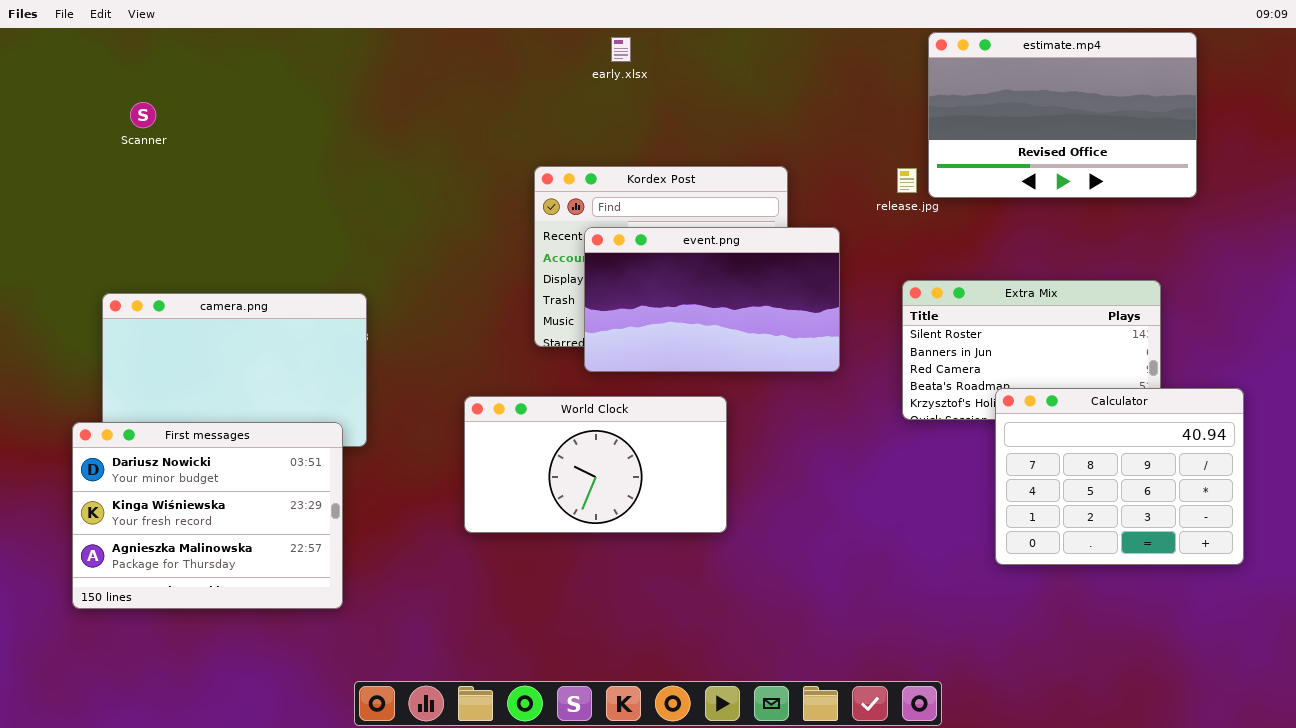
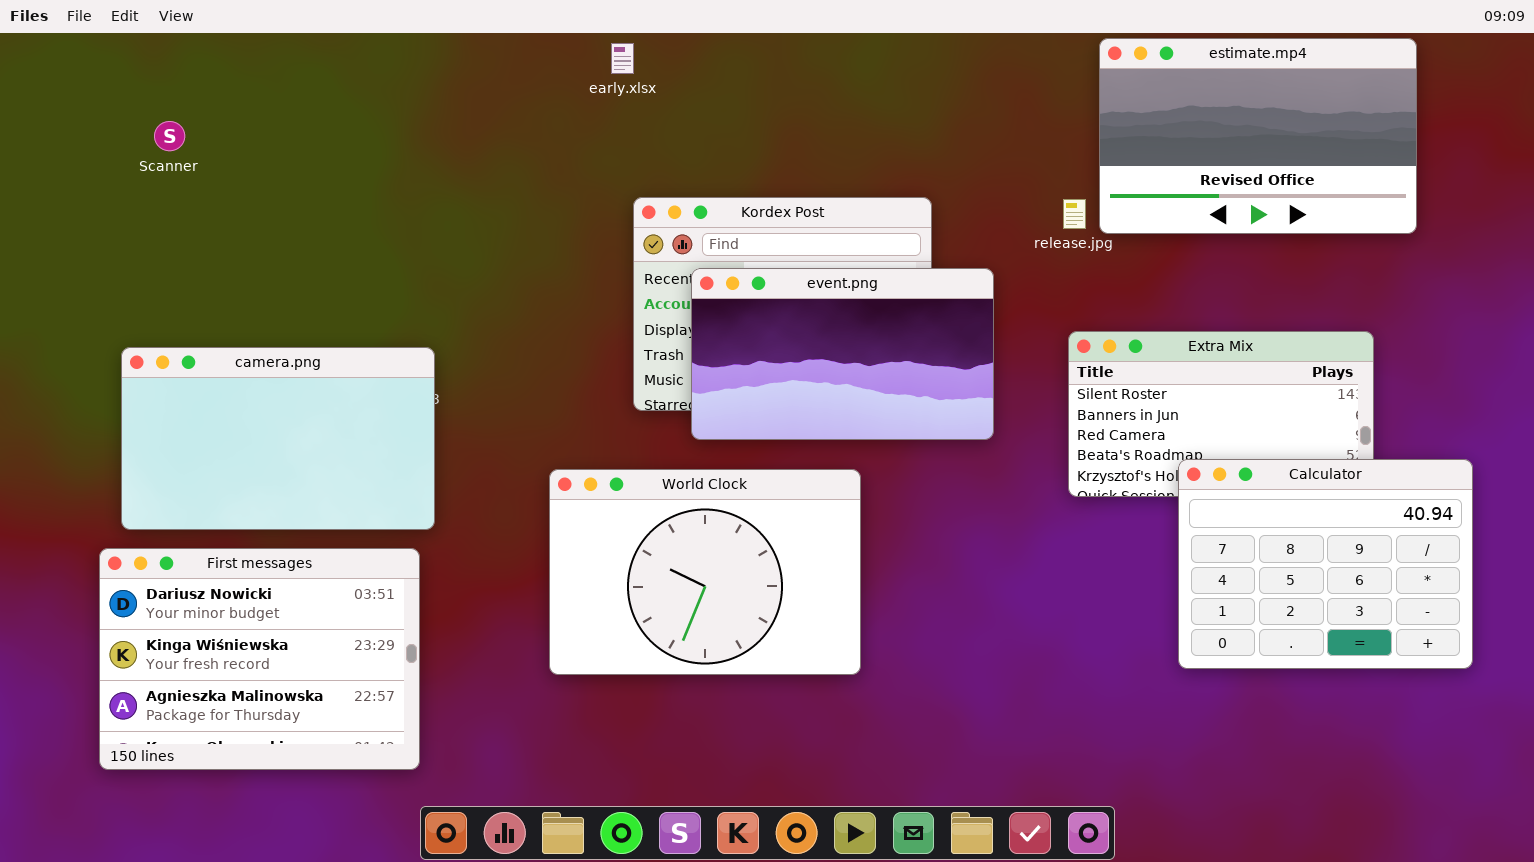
early.xlsx: [611,37,631,62] -> [611,43,634,74], moved
World Clock: [464,396,727,533] -> [549,469,861,675], resized
First messages: [72,422,343,609] -> [99,548,420,770], moved

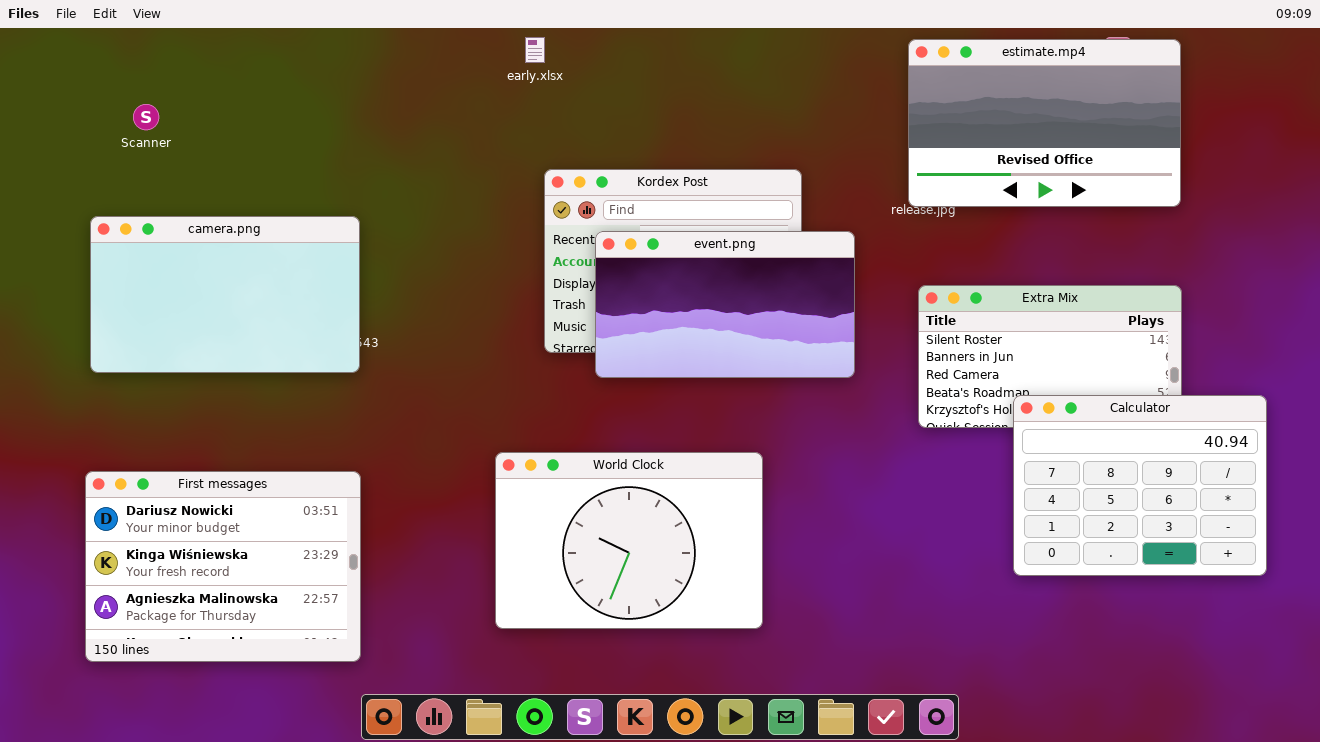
estimate.mp4: [1099,38,1417,234] -> [908,39,1181,207], moved
camera.png: [121,347,435,530] -> [90,216,360,373], moved
World Clock: [549,469,861,675] -> [495,452,763,629], moved

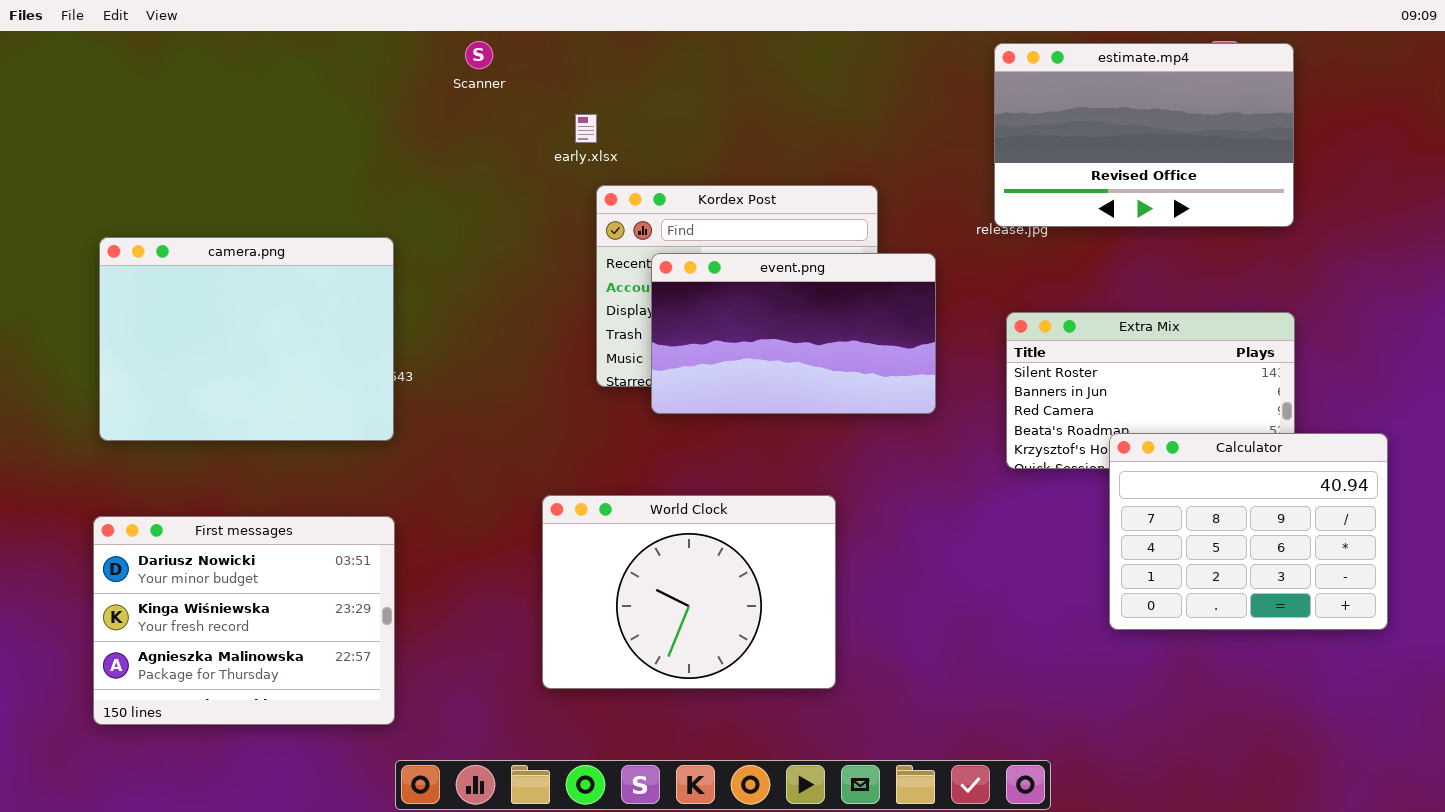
early.xlsx: [525,37,545,63] -> [575,114,597,143], moved
Scanner: [133,104,159,130] -> [465,41,493,69], moved
camera.png: [90,216,360,373] -> [99,237,394,441], resized

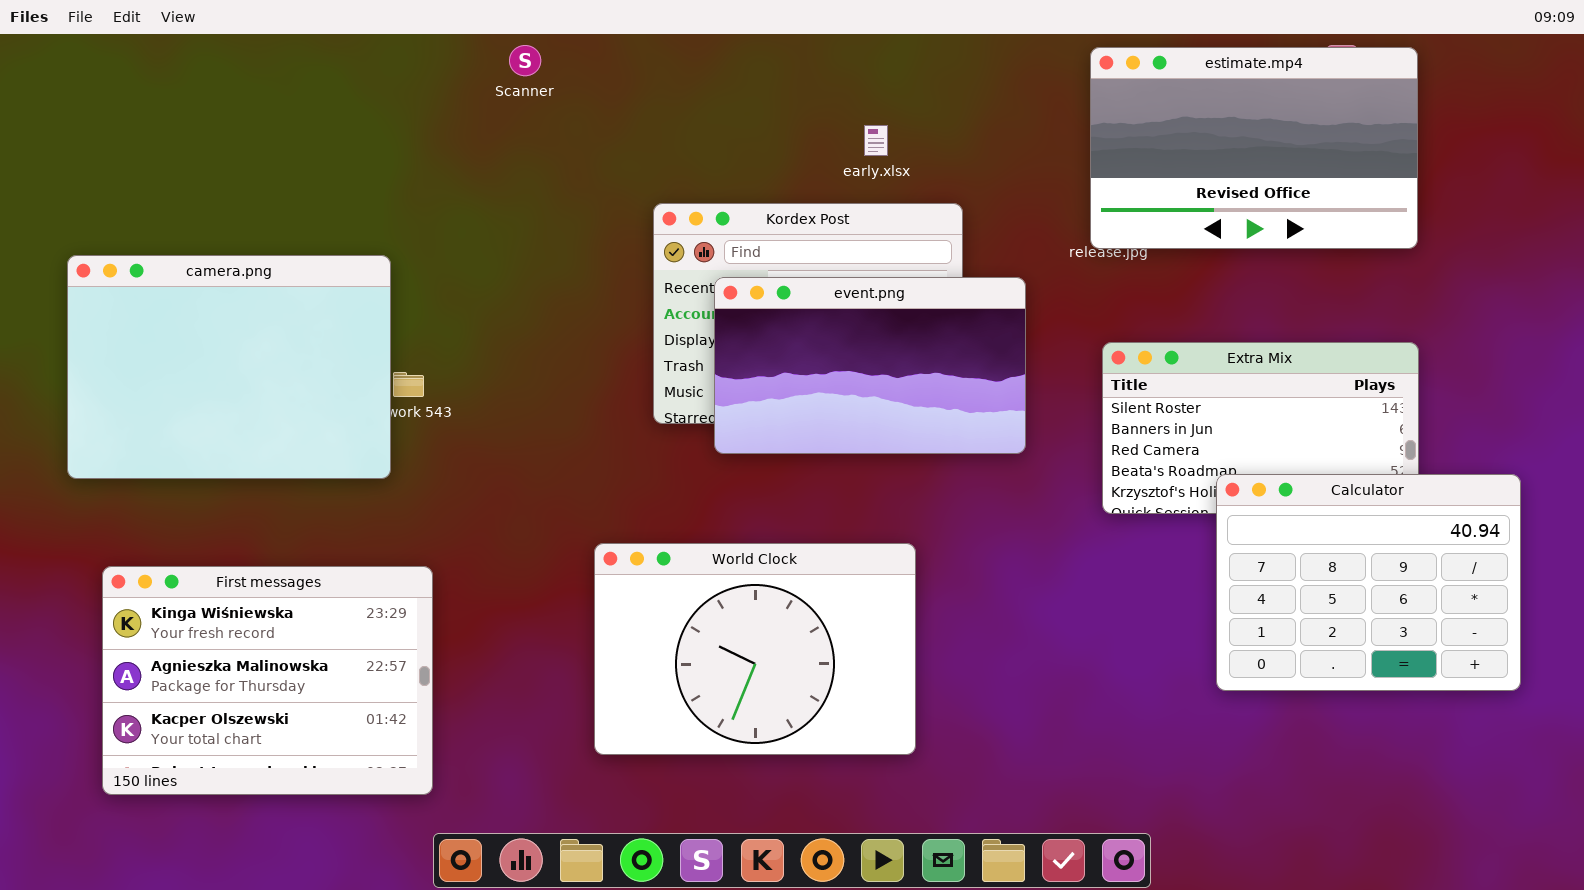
early.xlsx: [575,114,597,143] -> [864,125,888,156], moved
camera.png: [99,237,394,441] -> [67,255,391,479], moved
First messages: [93,516,395,725] -> [102,566,433,795], scrolled down 1 row

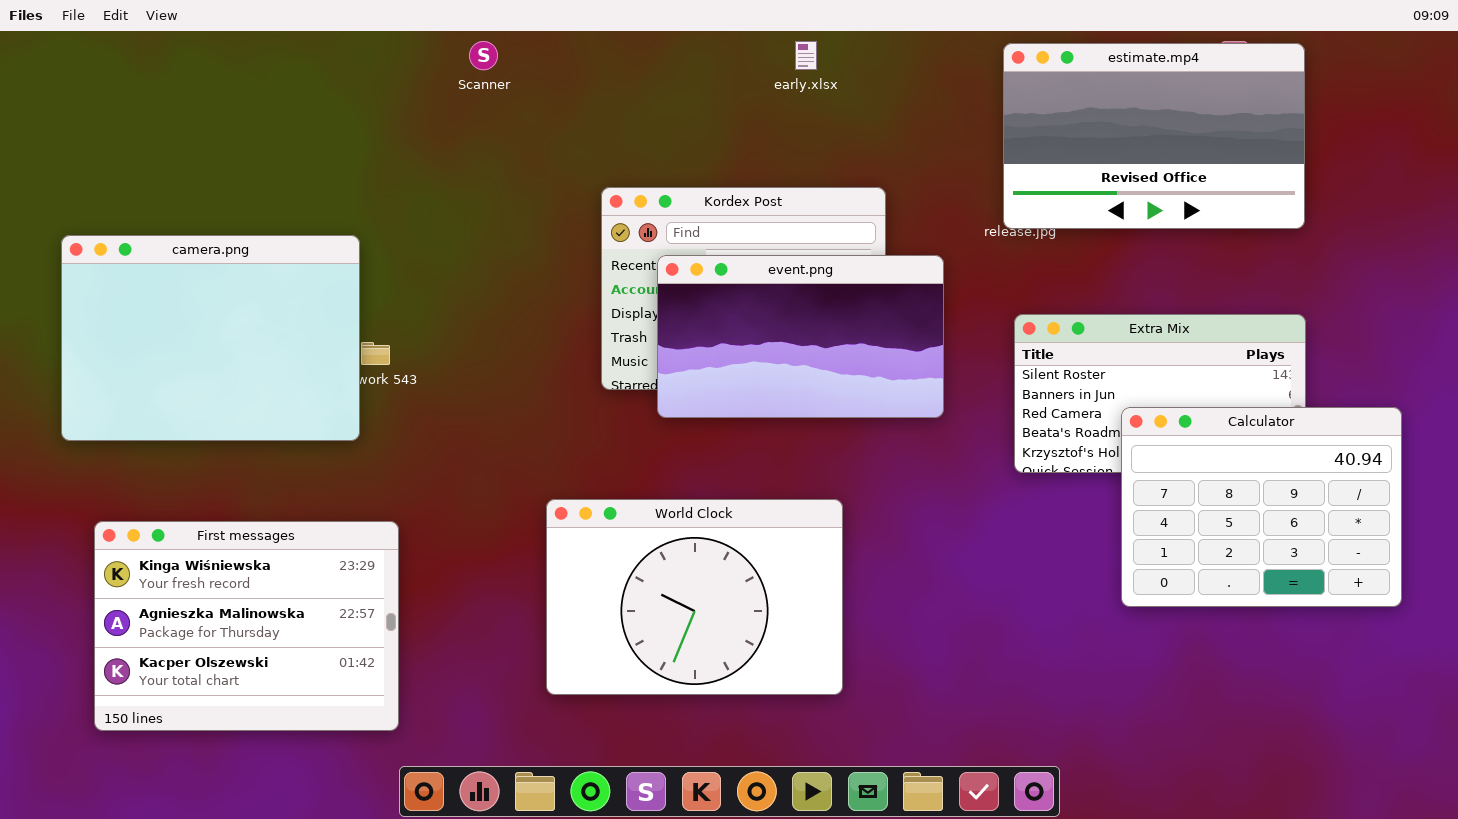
early.xlsx: [864,125,888,156] -> [795,41,817,70], moved
Calculator: [1216,474,1521,691] -> [1121,407,1402,607], moved

